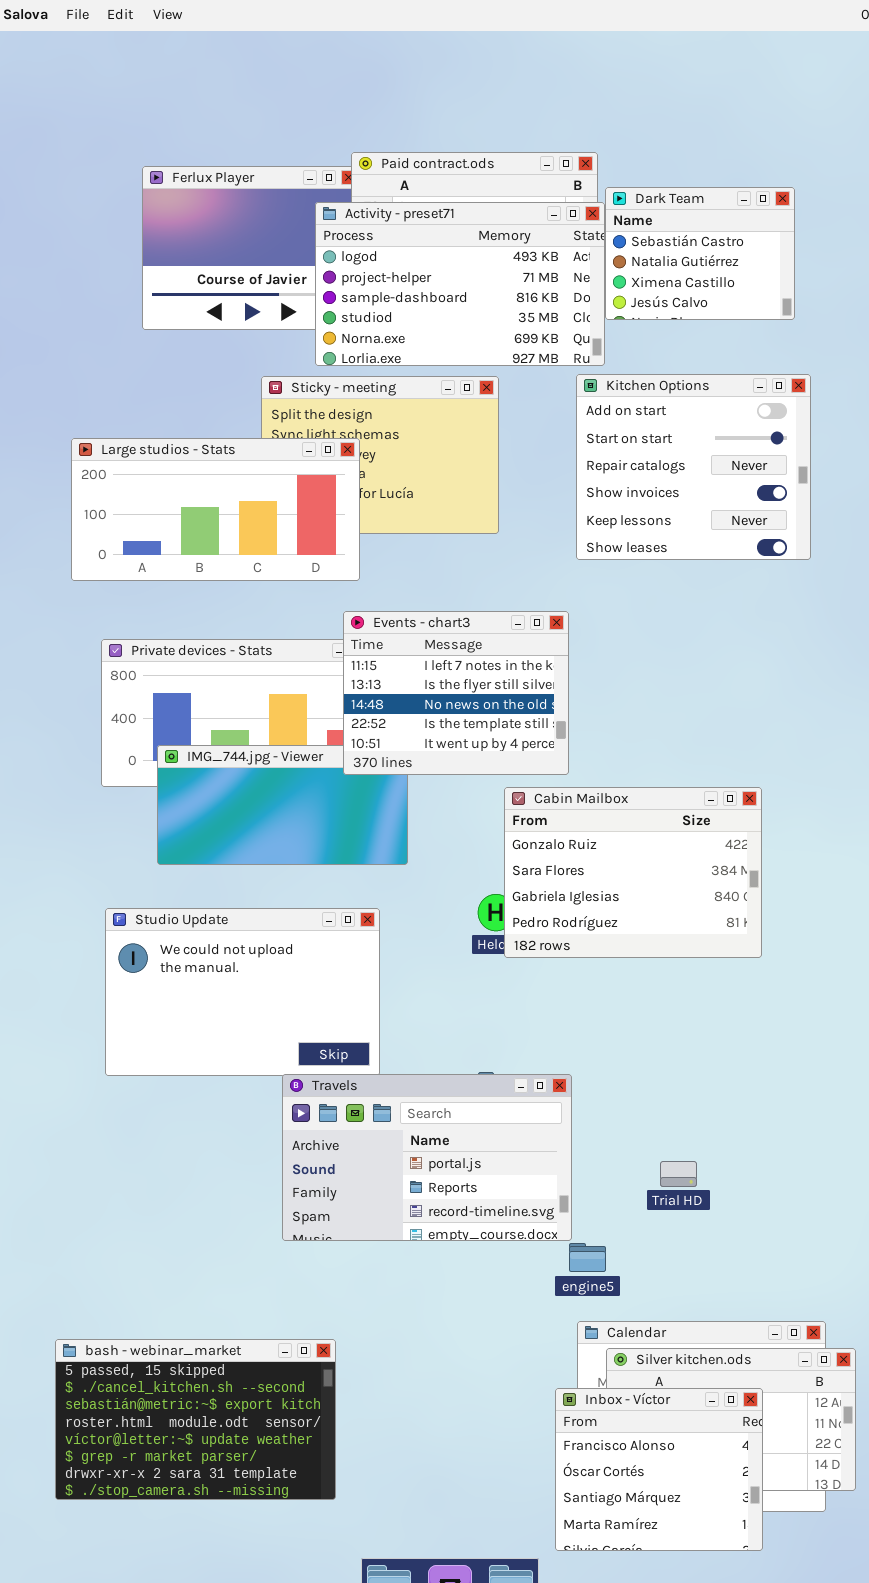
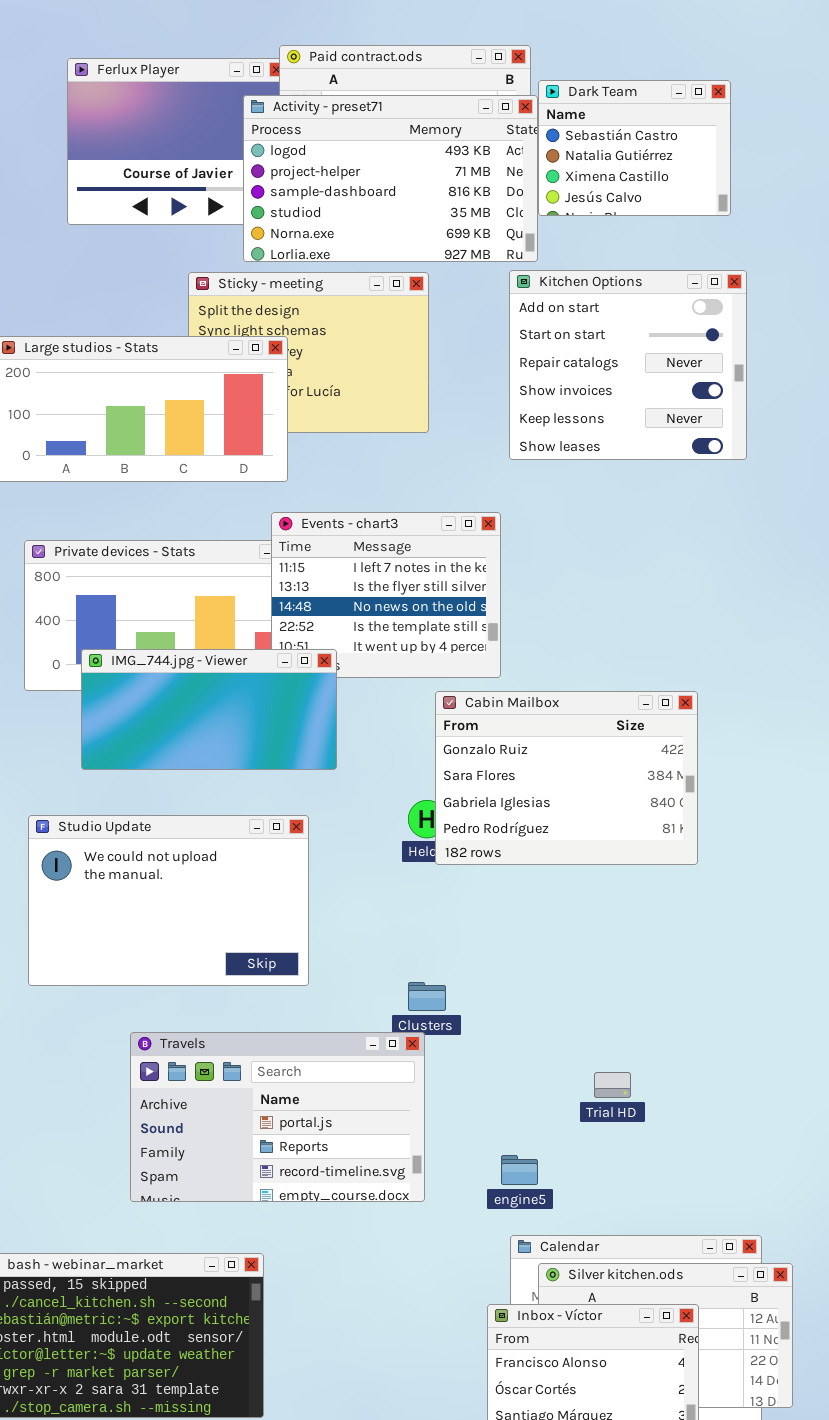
IMG_744.jpg - Viewer: [157,745,408,865] -> [81,649,337,770], raised
Travels: [282,1074,572,1241] -> [130,1032,425,1202], moved

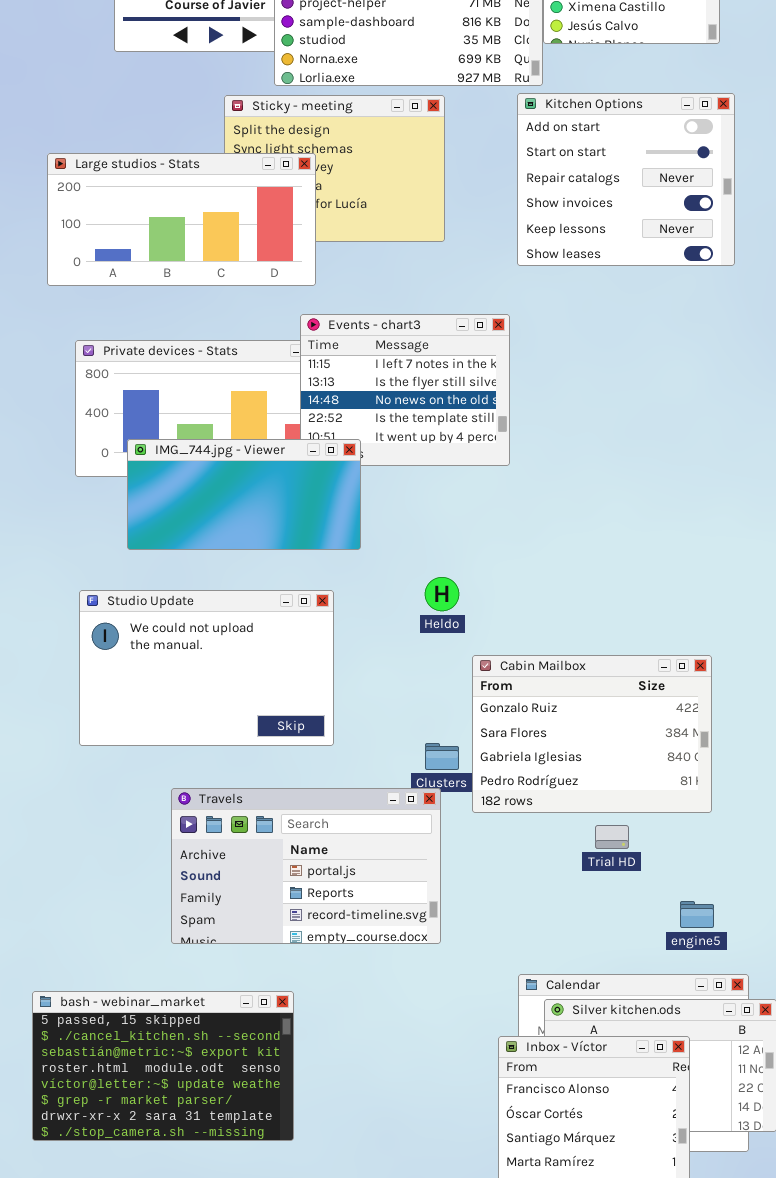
Cabin Mailbox: [435,691,698,865] -> [472,655,712,813], moved
engine5: [501,1155,538,1185] -> [680,901,714,928], moved

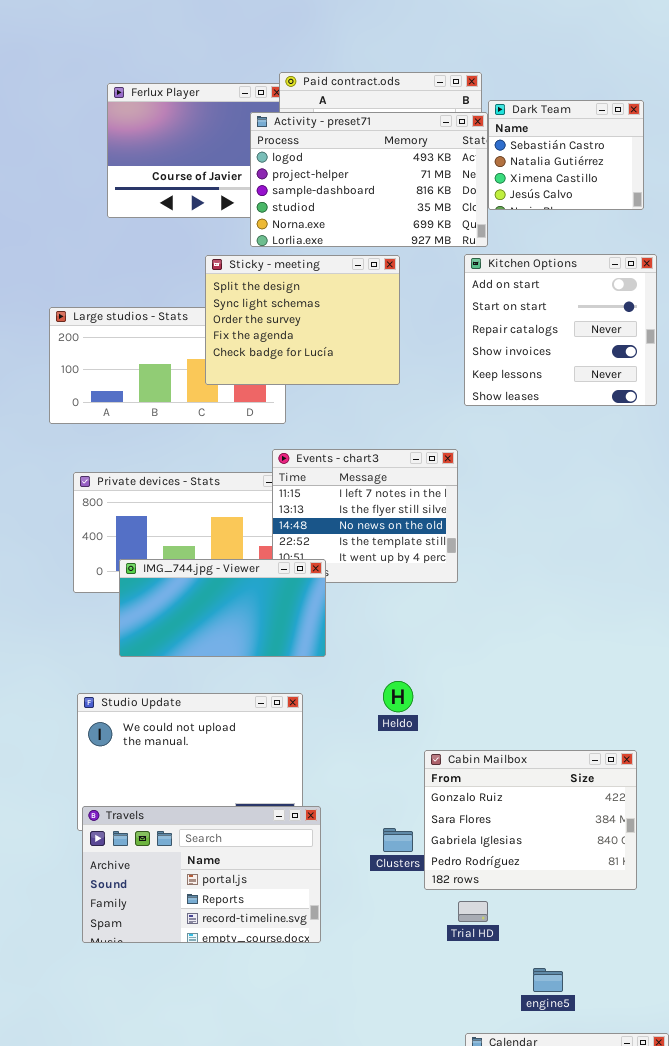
Sticky - meeting: [224,95,445,242] -> [205,255,400,385], raised
Travels: [171,788,441,944] -> [82,806,321,943], moved
Trial HD: [595,825,629,849] -> [458,901,488,922], moved
engine5: [680,901,714,928] -> [533,968,563,992], moved

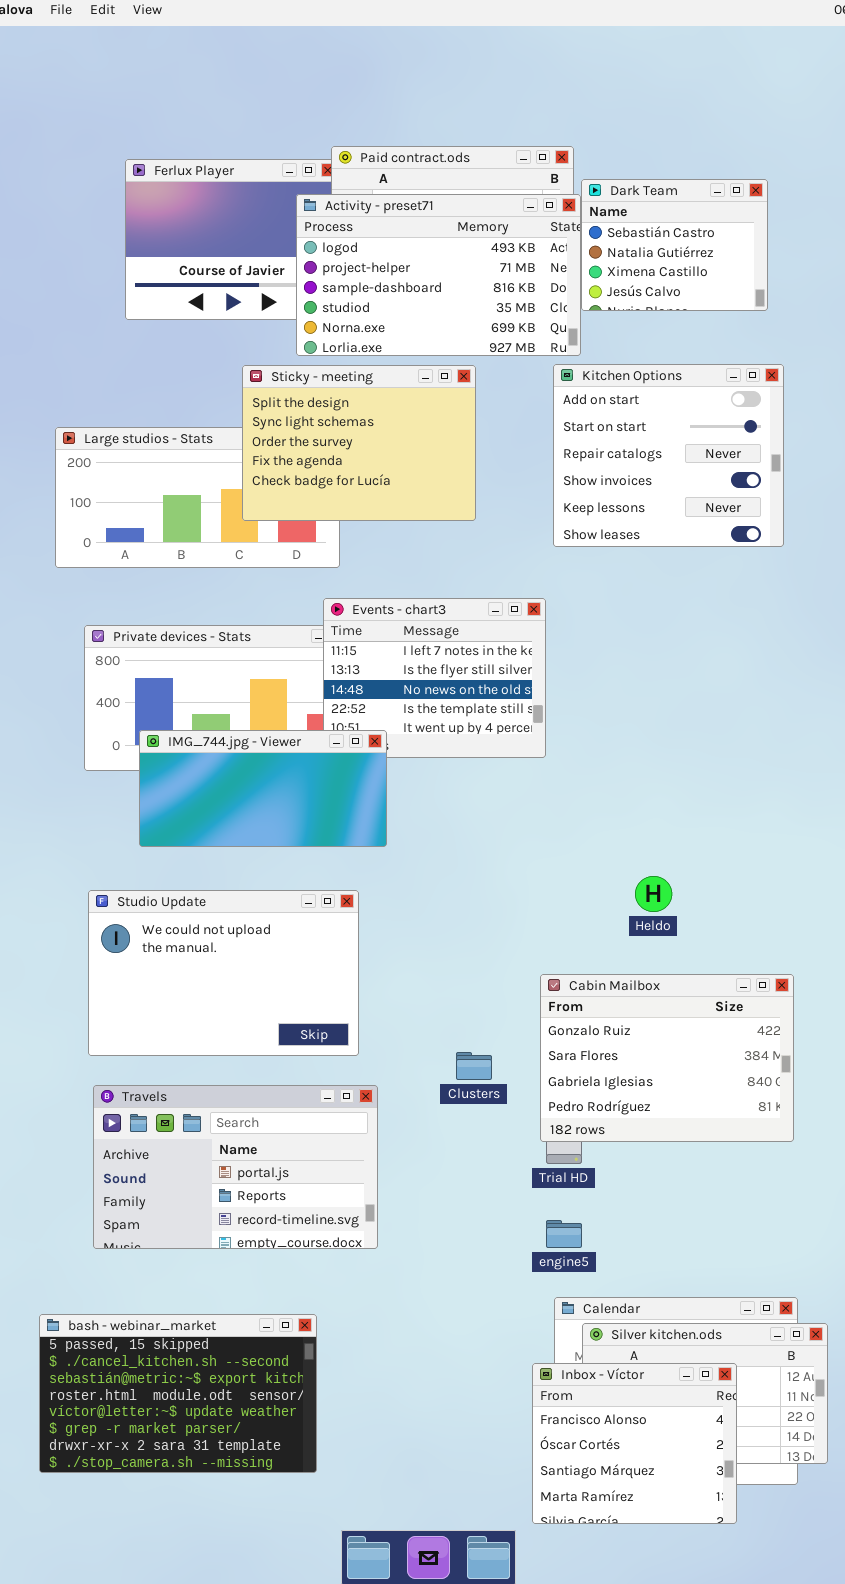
Heldo: [383,681,413,712] -> [635,876,672,912], moved
Cabin Mailbox: [424,750,637,890] -> [540,974,794,1142], moved
Travels: [82,806,321,943] -> [93,1085,378,1249], moved
engine5: [533,968,563,992] -> [546,1220,582,1248], moved

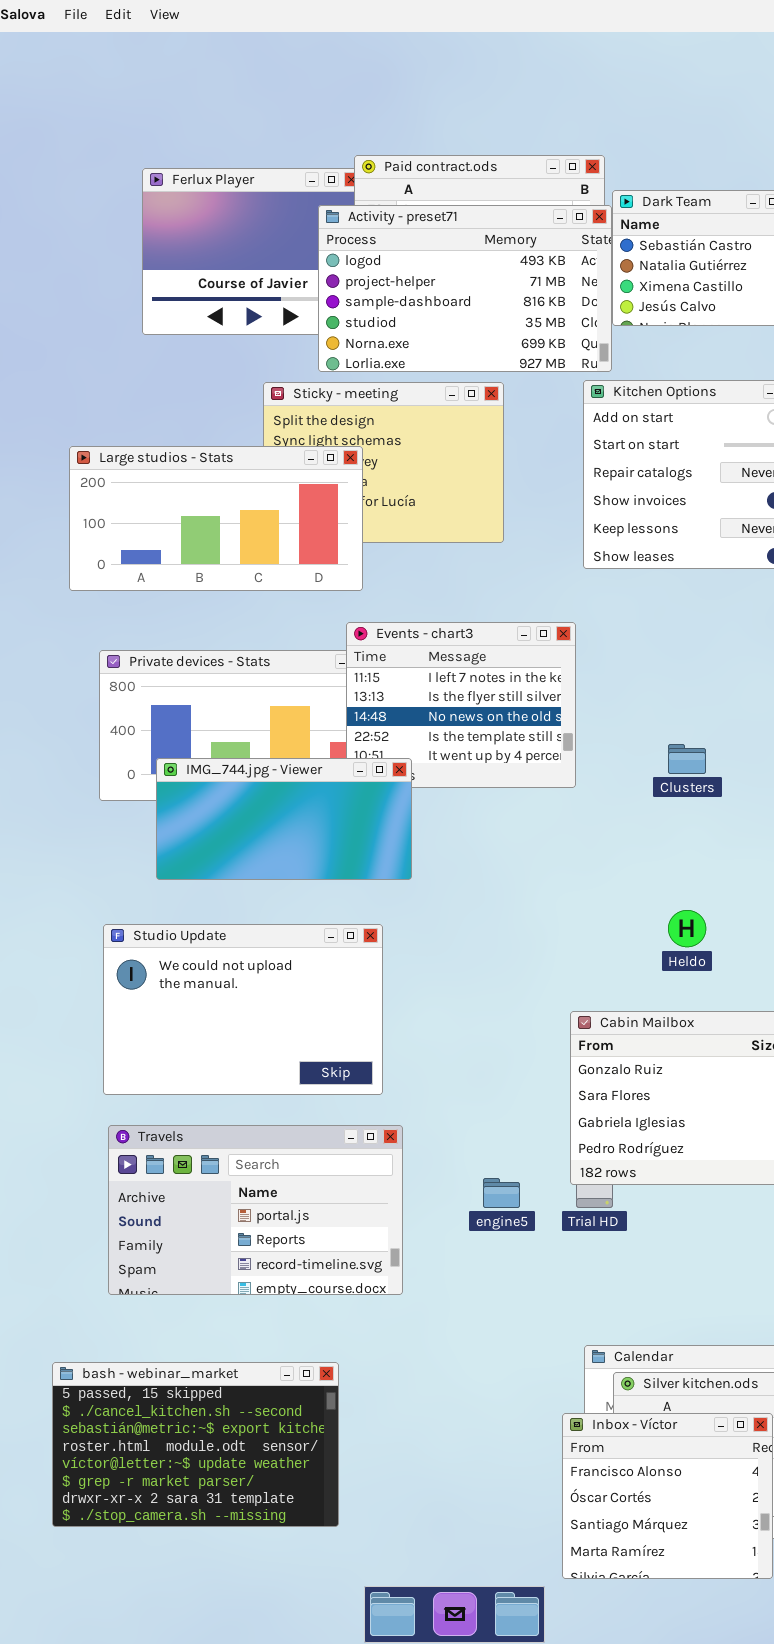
Large studios - Stats: [55,427,340,568] -> [69,446,363,591], raised
Clusters: [456,1052,492,1080] -> [668,744,706,774], moved
engine5: [546,1220,582,1248] -> [483,1178,520,1208], moved

